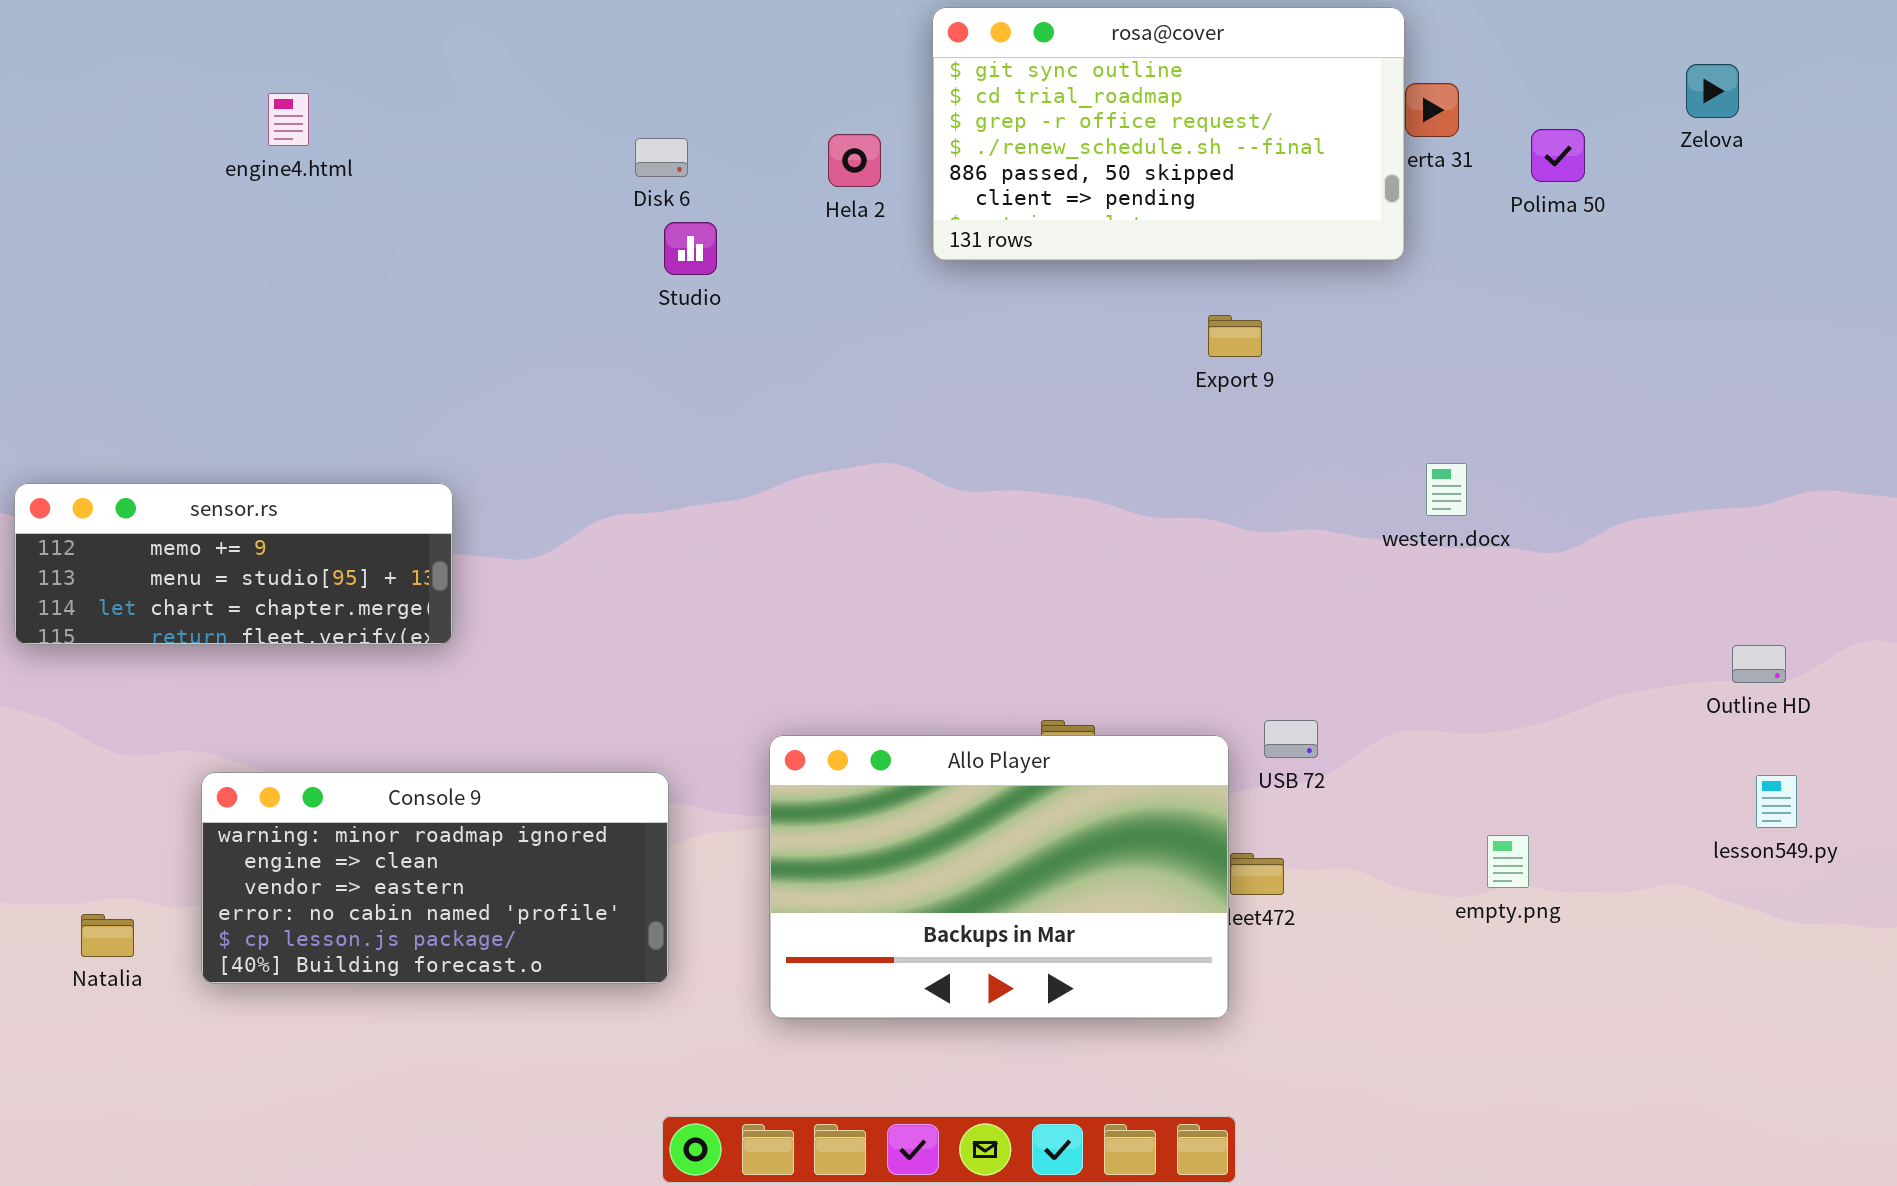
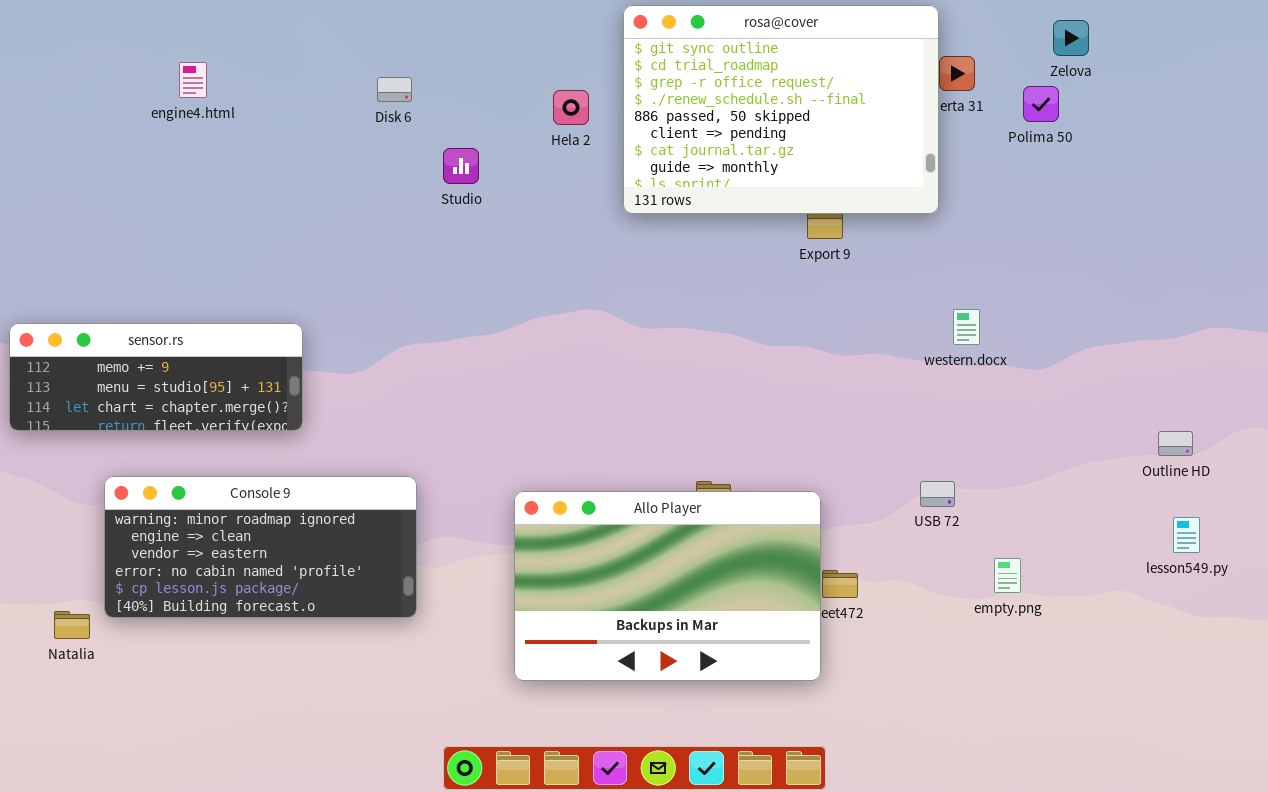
rosa@cover: [932,7,1405,261] -> [623,5,939,214], resized
Zelova: [1686,64,1739,118] -> [1053,20,1089,56], moved
Disk 6: [635,138,688,177] -> [377,77,412,102], moved
USB 72: [1264,720,1318,758] -> [920,481,955,507], moved
Console 9: [201,772,669,984] -> [104,476,417,618], moved

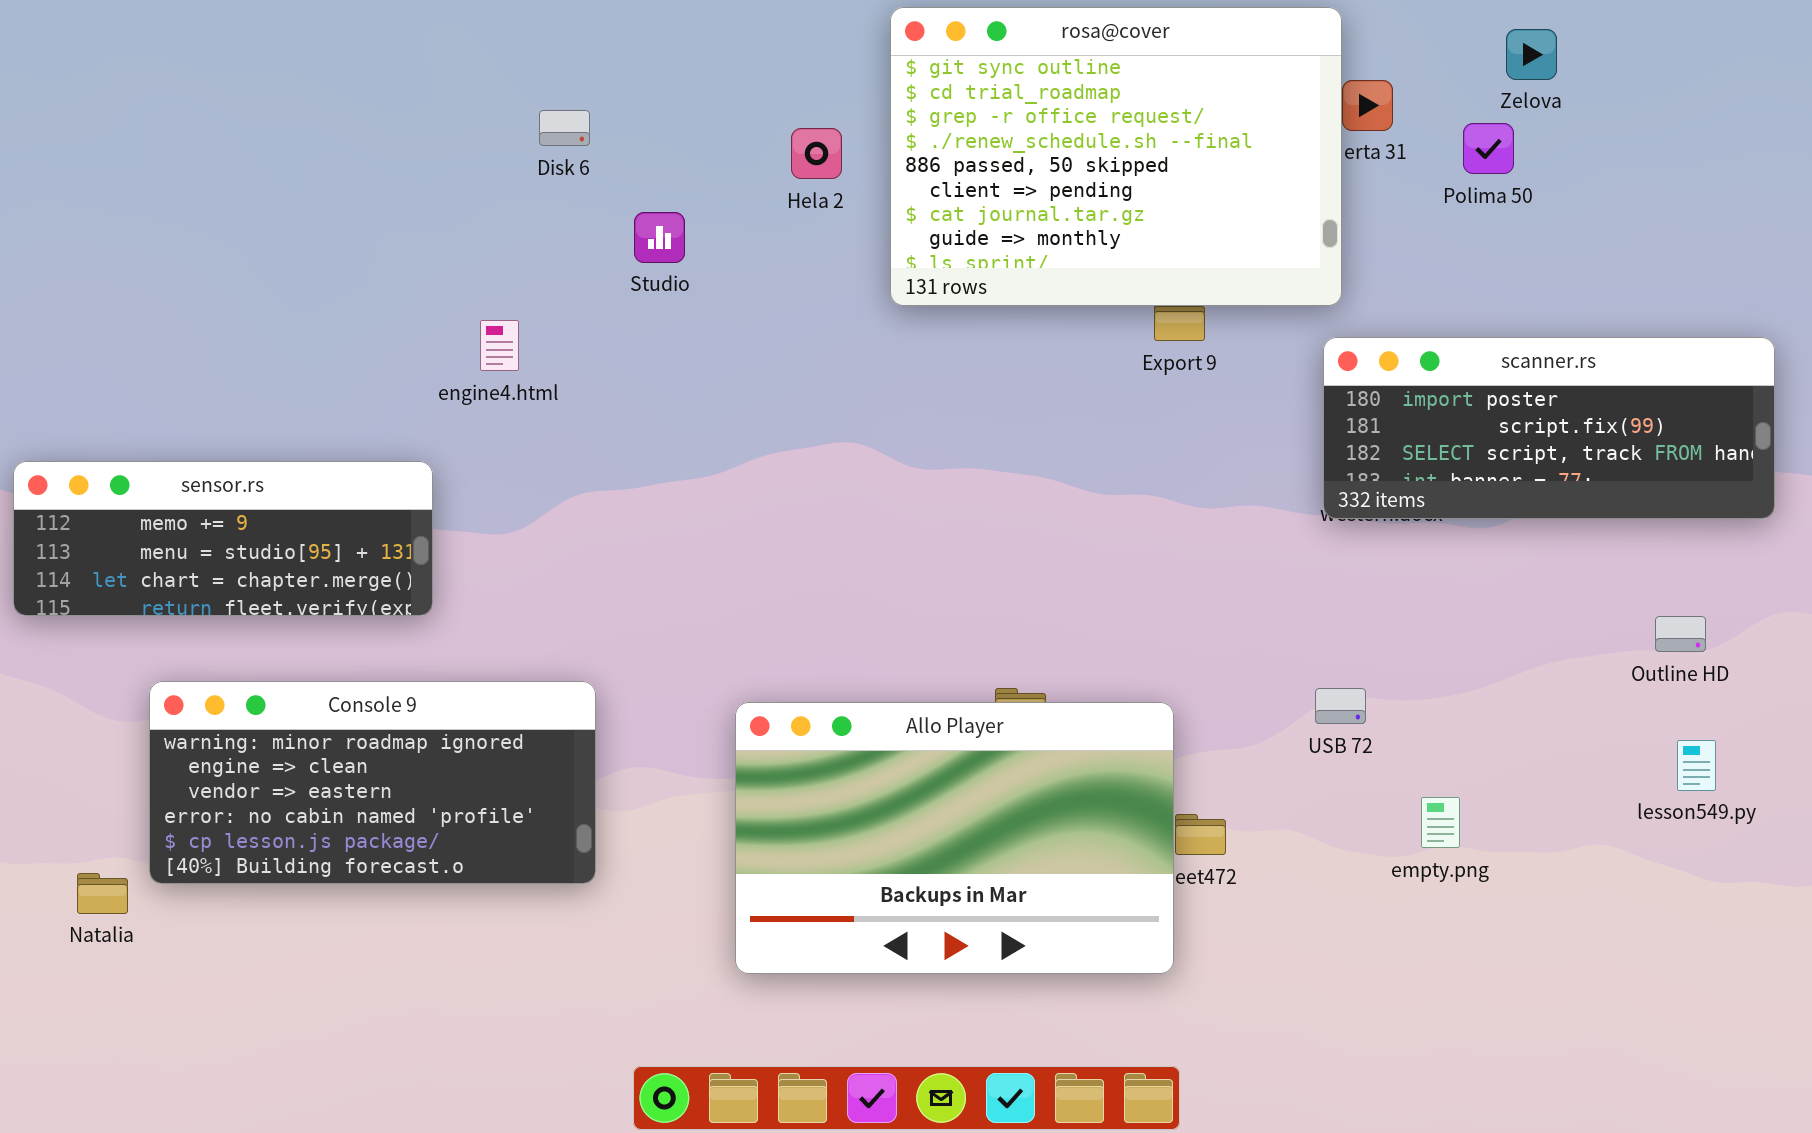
engine4.html: [179,62,207,98] -> [480,320,519,371], moved
scanner.rs: none -> [1323,337,1775,519], opened

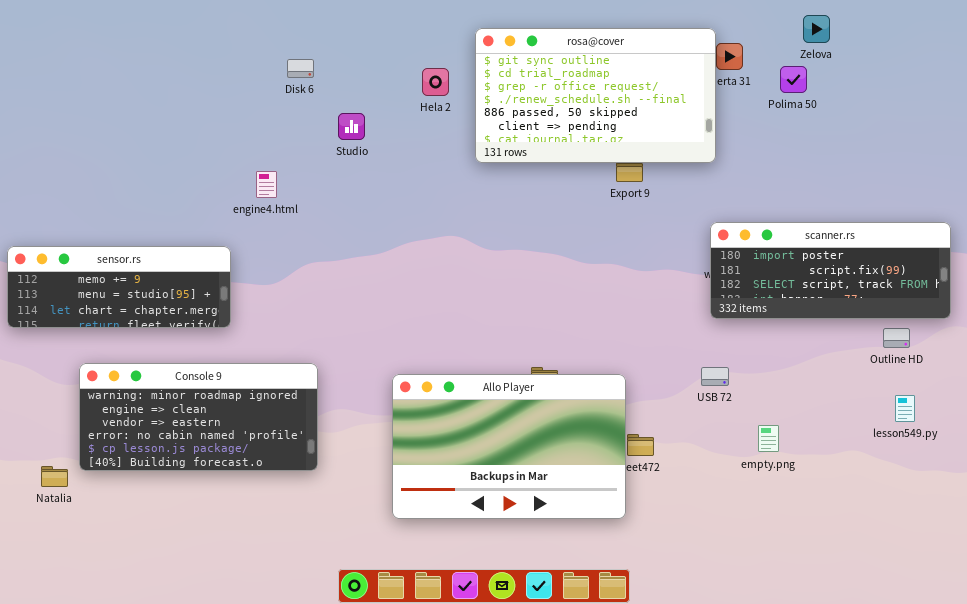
rosa@cover: [890,7,1342,306] -> [475,28,716,163], resized
scanner.rs: [1323,337,1775,519] -> [710,222,951,319], moved

